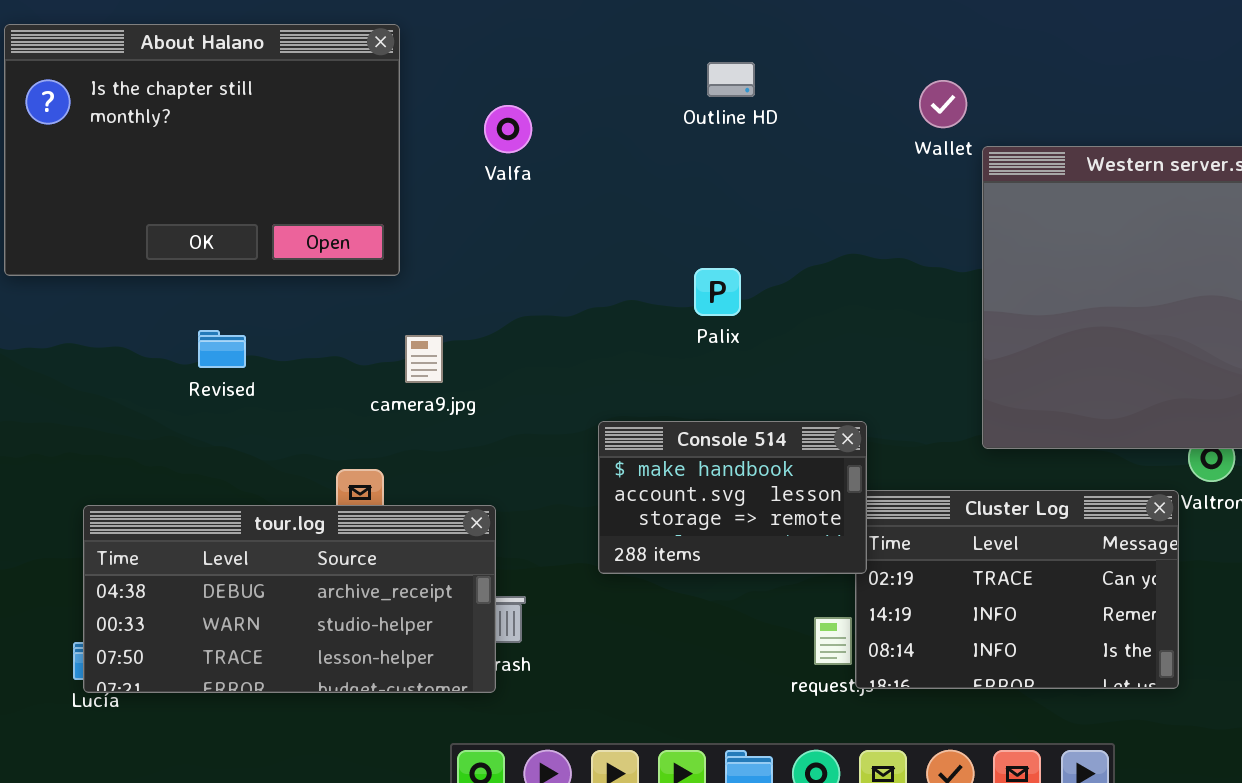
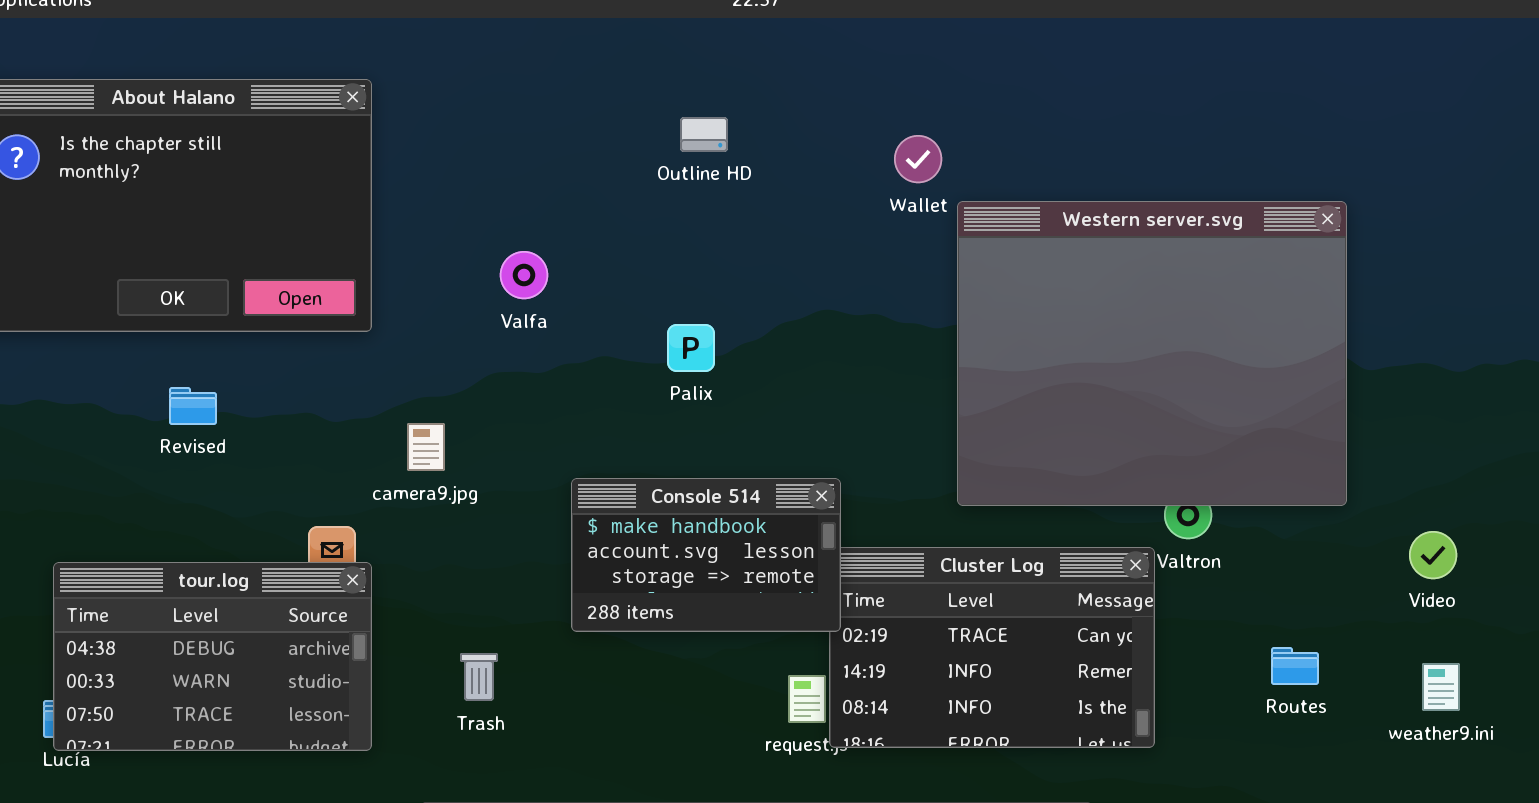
Valfa: [484,105,532,153] -> [500,251,548,299], moved
camera9.jpg: [405,335,443,383] -> [407,423,445,471], moved
tour.log: [83,505,496,693] -> [53,562,372,751], resized

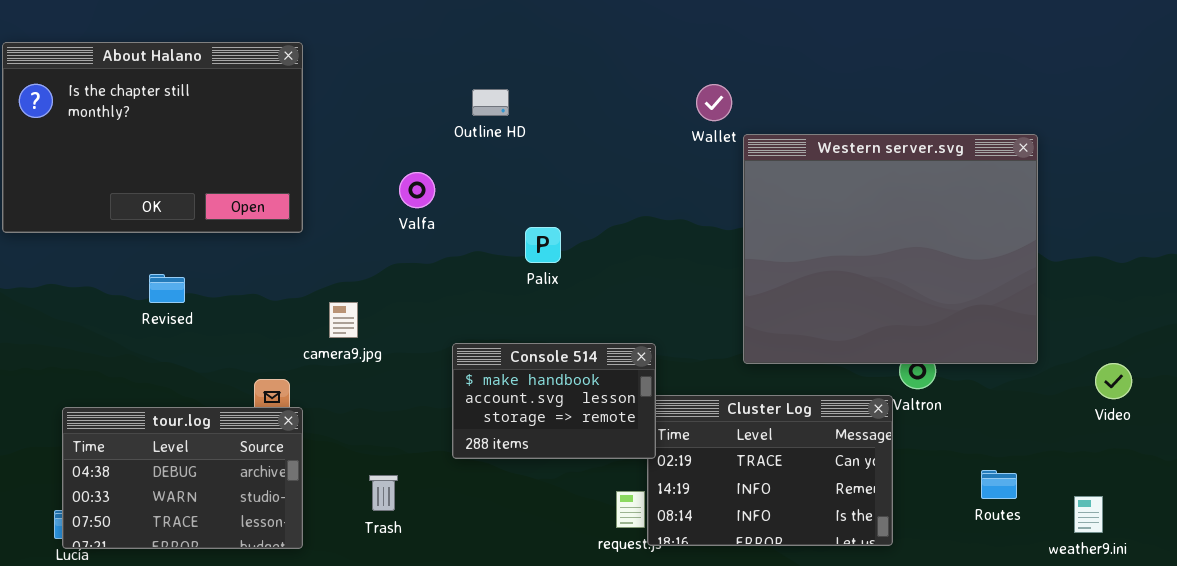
Outline HD: [680,117,728,152] -> [472,89,509,116], moved
Video: [1409,531,1457,579] -> [1095,363,1132,399], moved
weather9.ini: [1422,663,1460,711] -> [1074,496,1103,533], moved

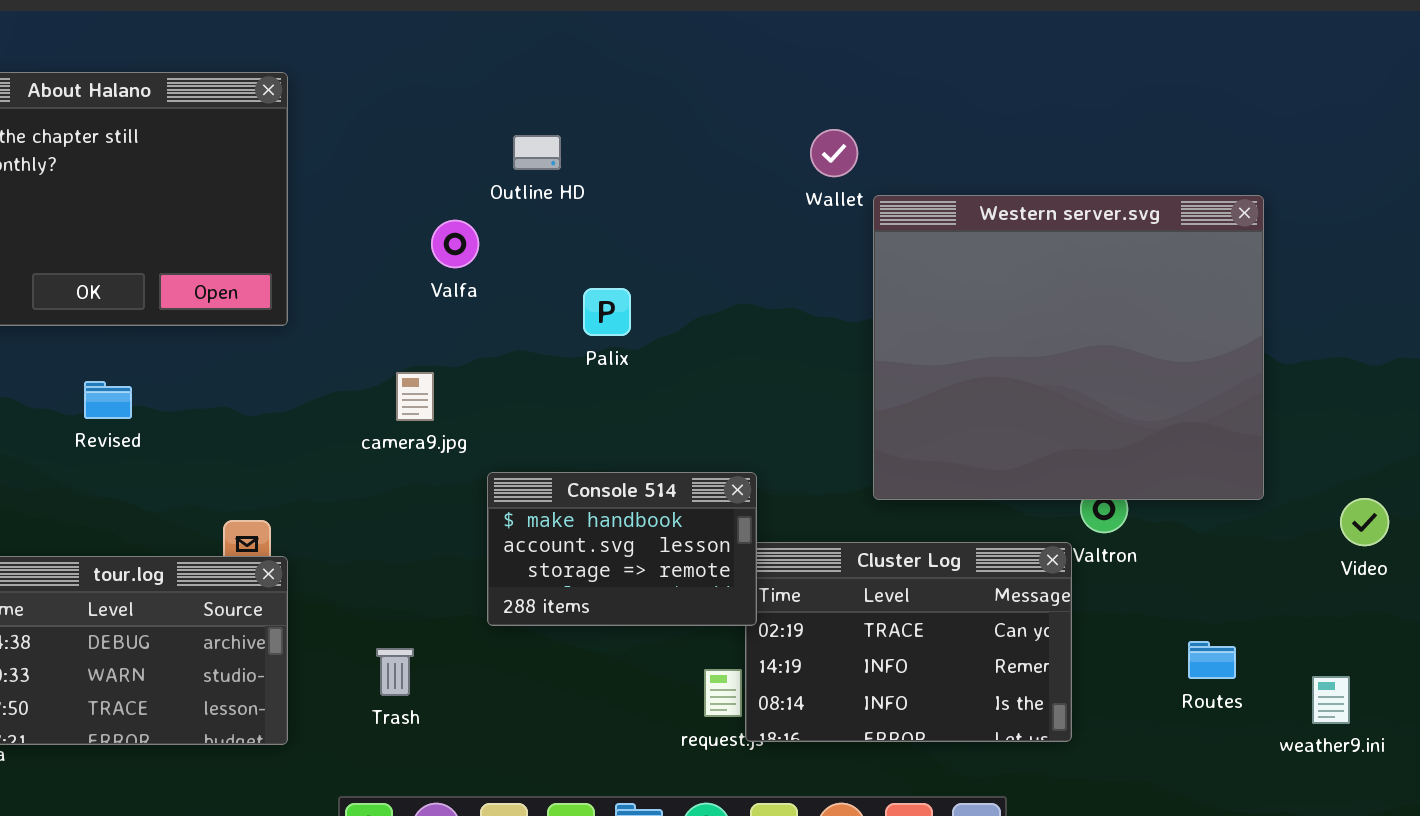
Valfa: [399,172,435,208] -> [431,220,479,268], moved
Palix: [525,227,561,263] -> [583,288,631,336], moved
camera9.jpg: [329,302,358,338] -> [396,372,434,421], moved

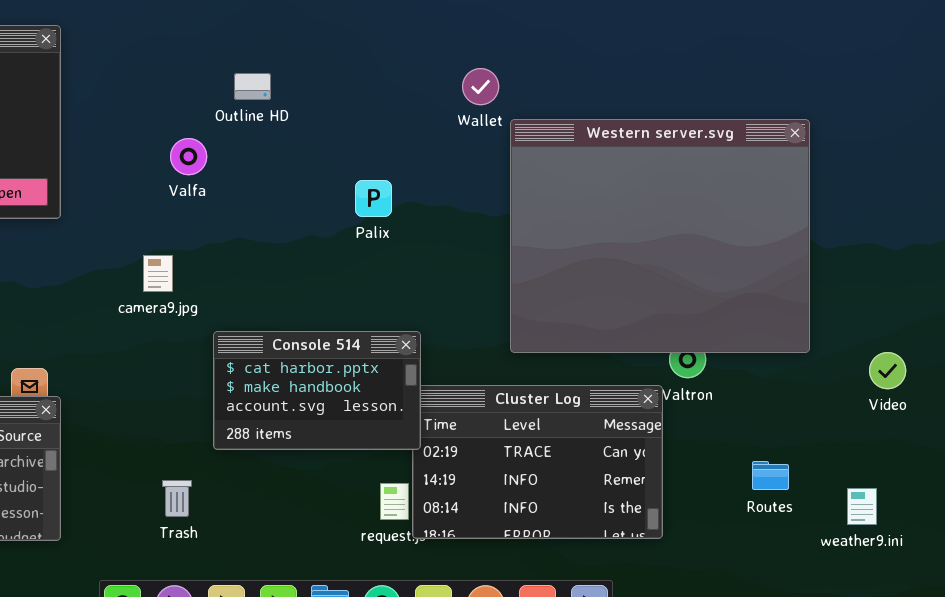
Palix: [583,288,631,336] -> [355,180,392,217], moved
Console 514: [487,472,757,626] -> [213,331,421,450], scrolled up 1 row
Trash: [376,648,414,696] -> [162,480,192,517], moved

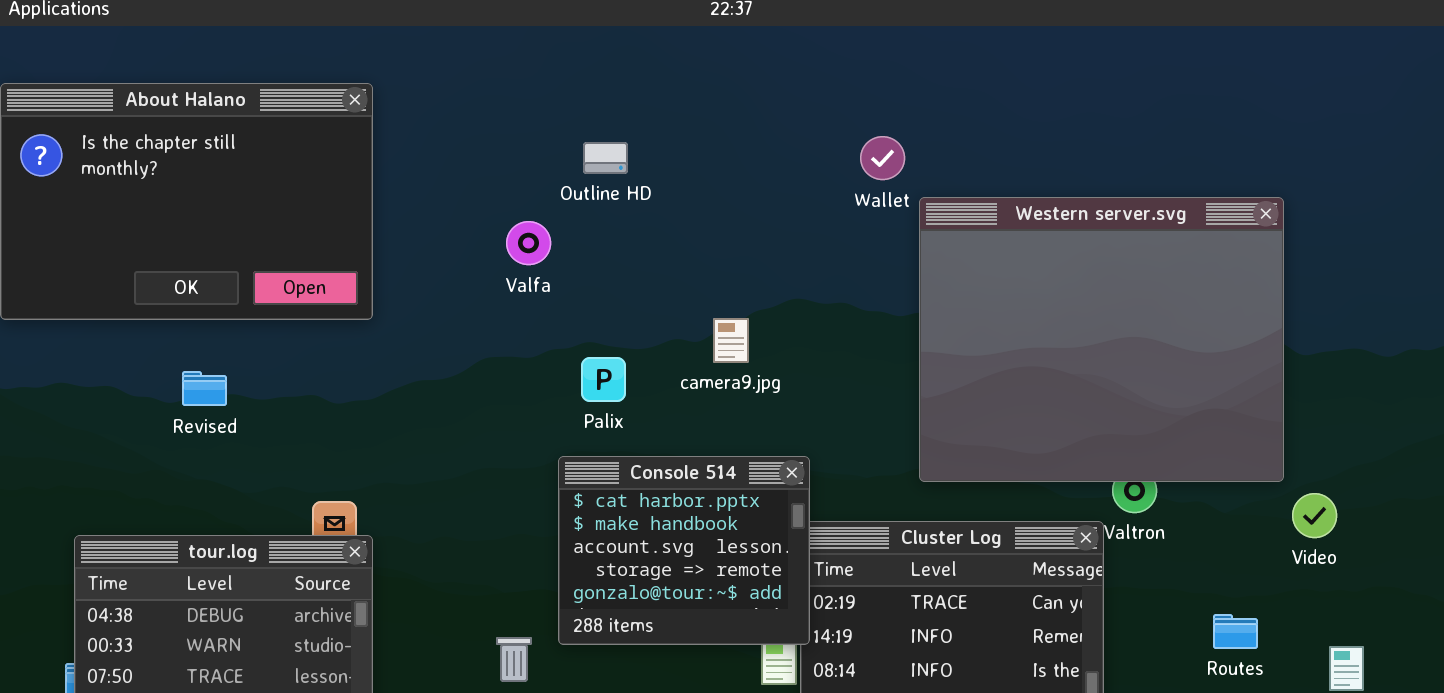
Palix: [355,180,392,217] -> [581,357,626,402], moved
camera9.jpg: [143,255,173,292] -> [713,318,749,363], moved
Console 514: [213,331,421,450] -> [558,456,810,645], resized
Video: [869,352,906,389] -> [1292,493,1337,538], moved

